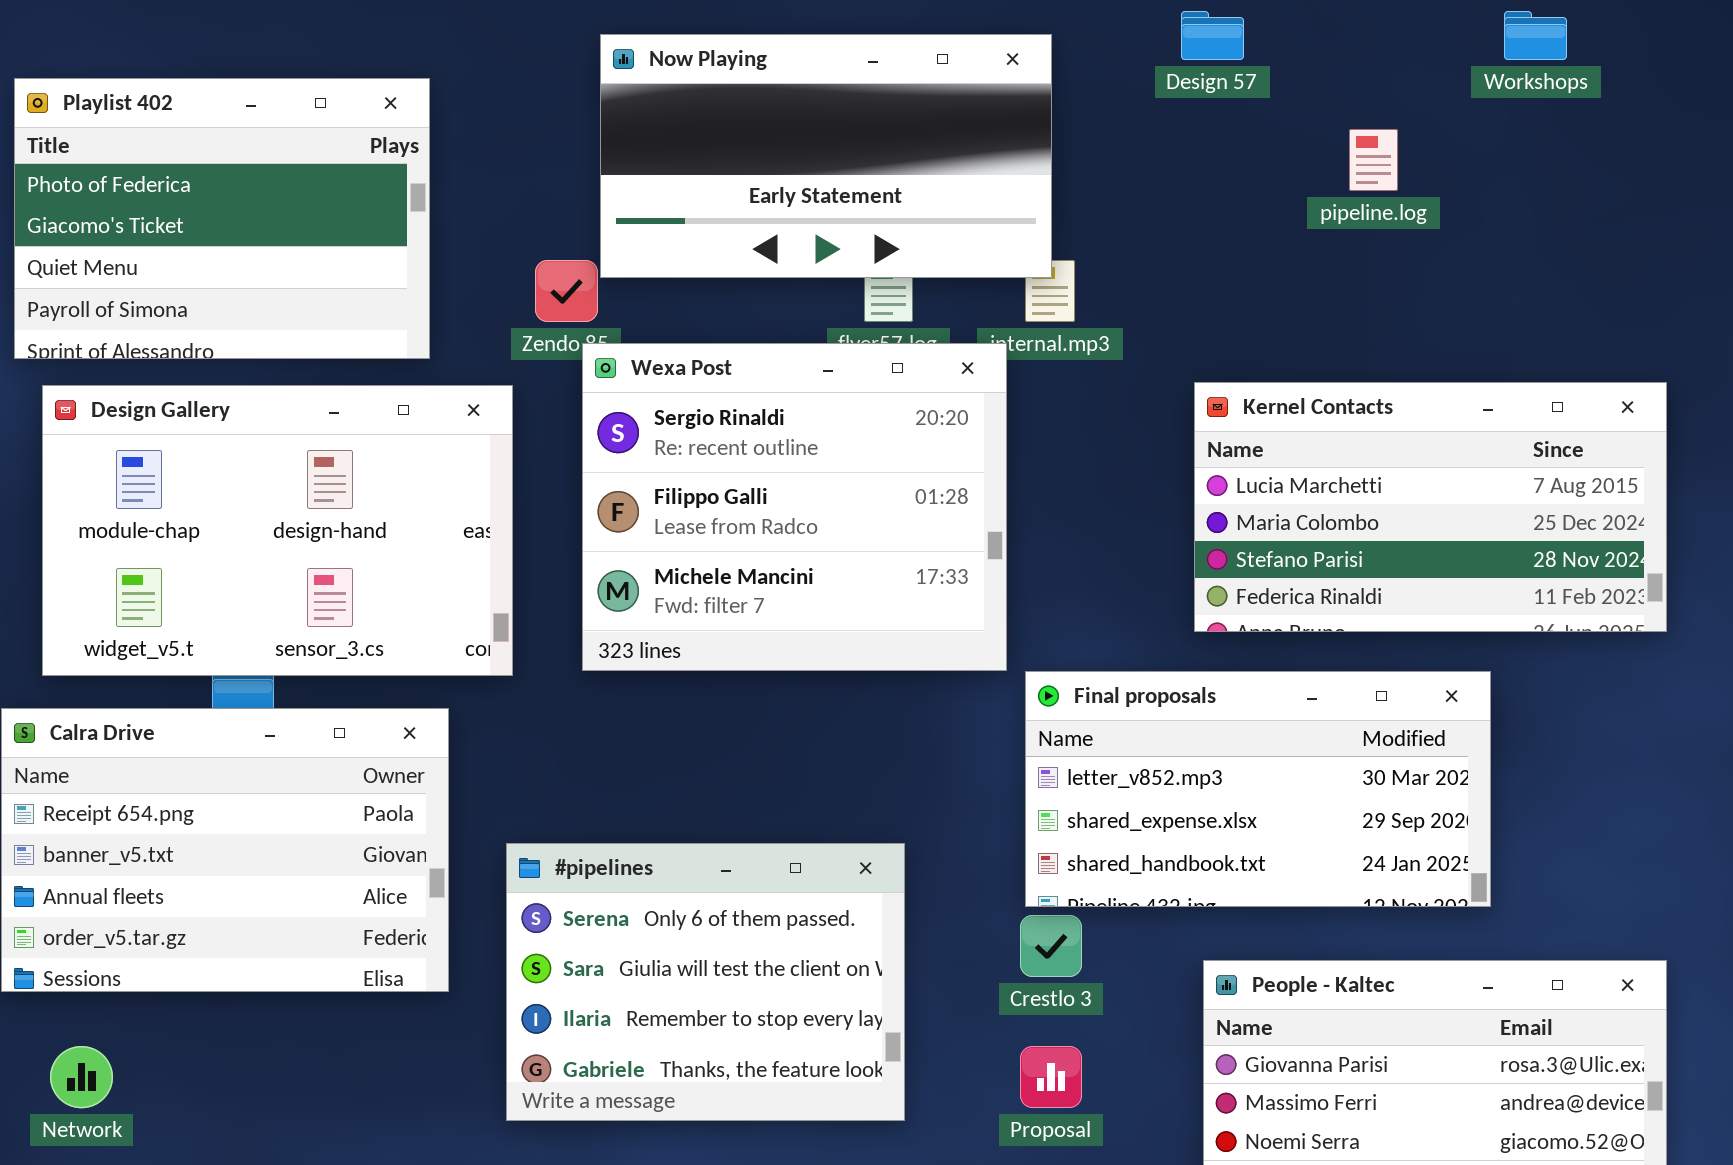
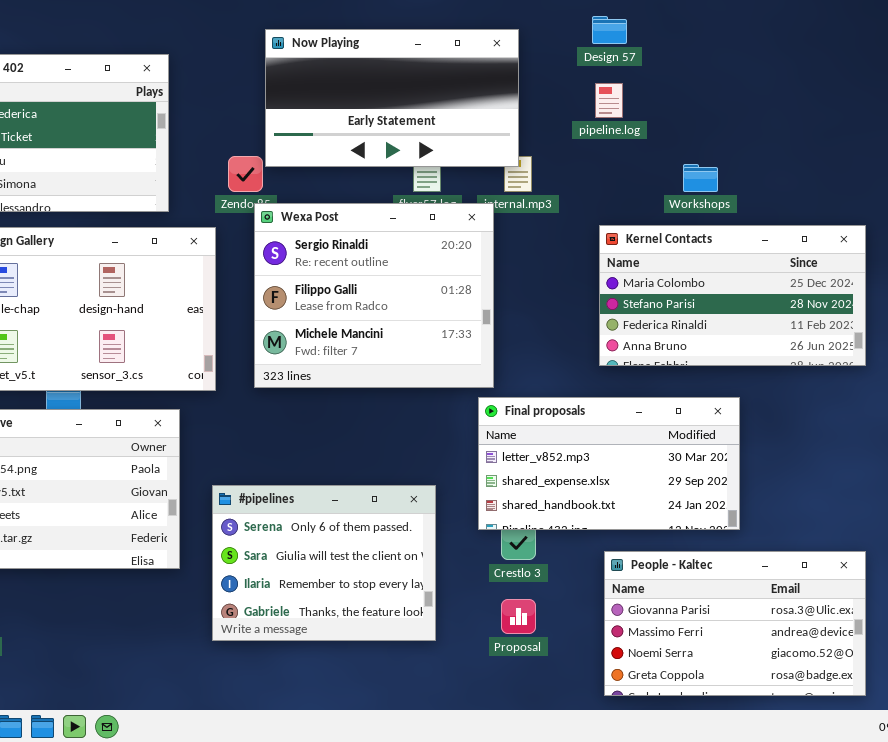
Workshops: [1504,11,1567,60] -> [683,164,718,192], moved
pipeline.log: [1349,129,1398,191] -> [595,83,623,118], moved
Kernel Contacts: [1194,382,1667,632] -> [599,225,866,366], scrolled down 1 row
Final proposals: [1025,671,1491,907] -> [478,397,740,530], moved

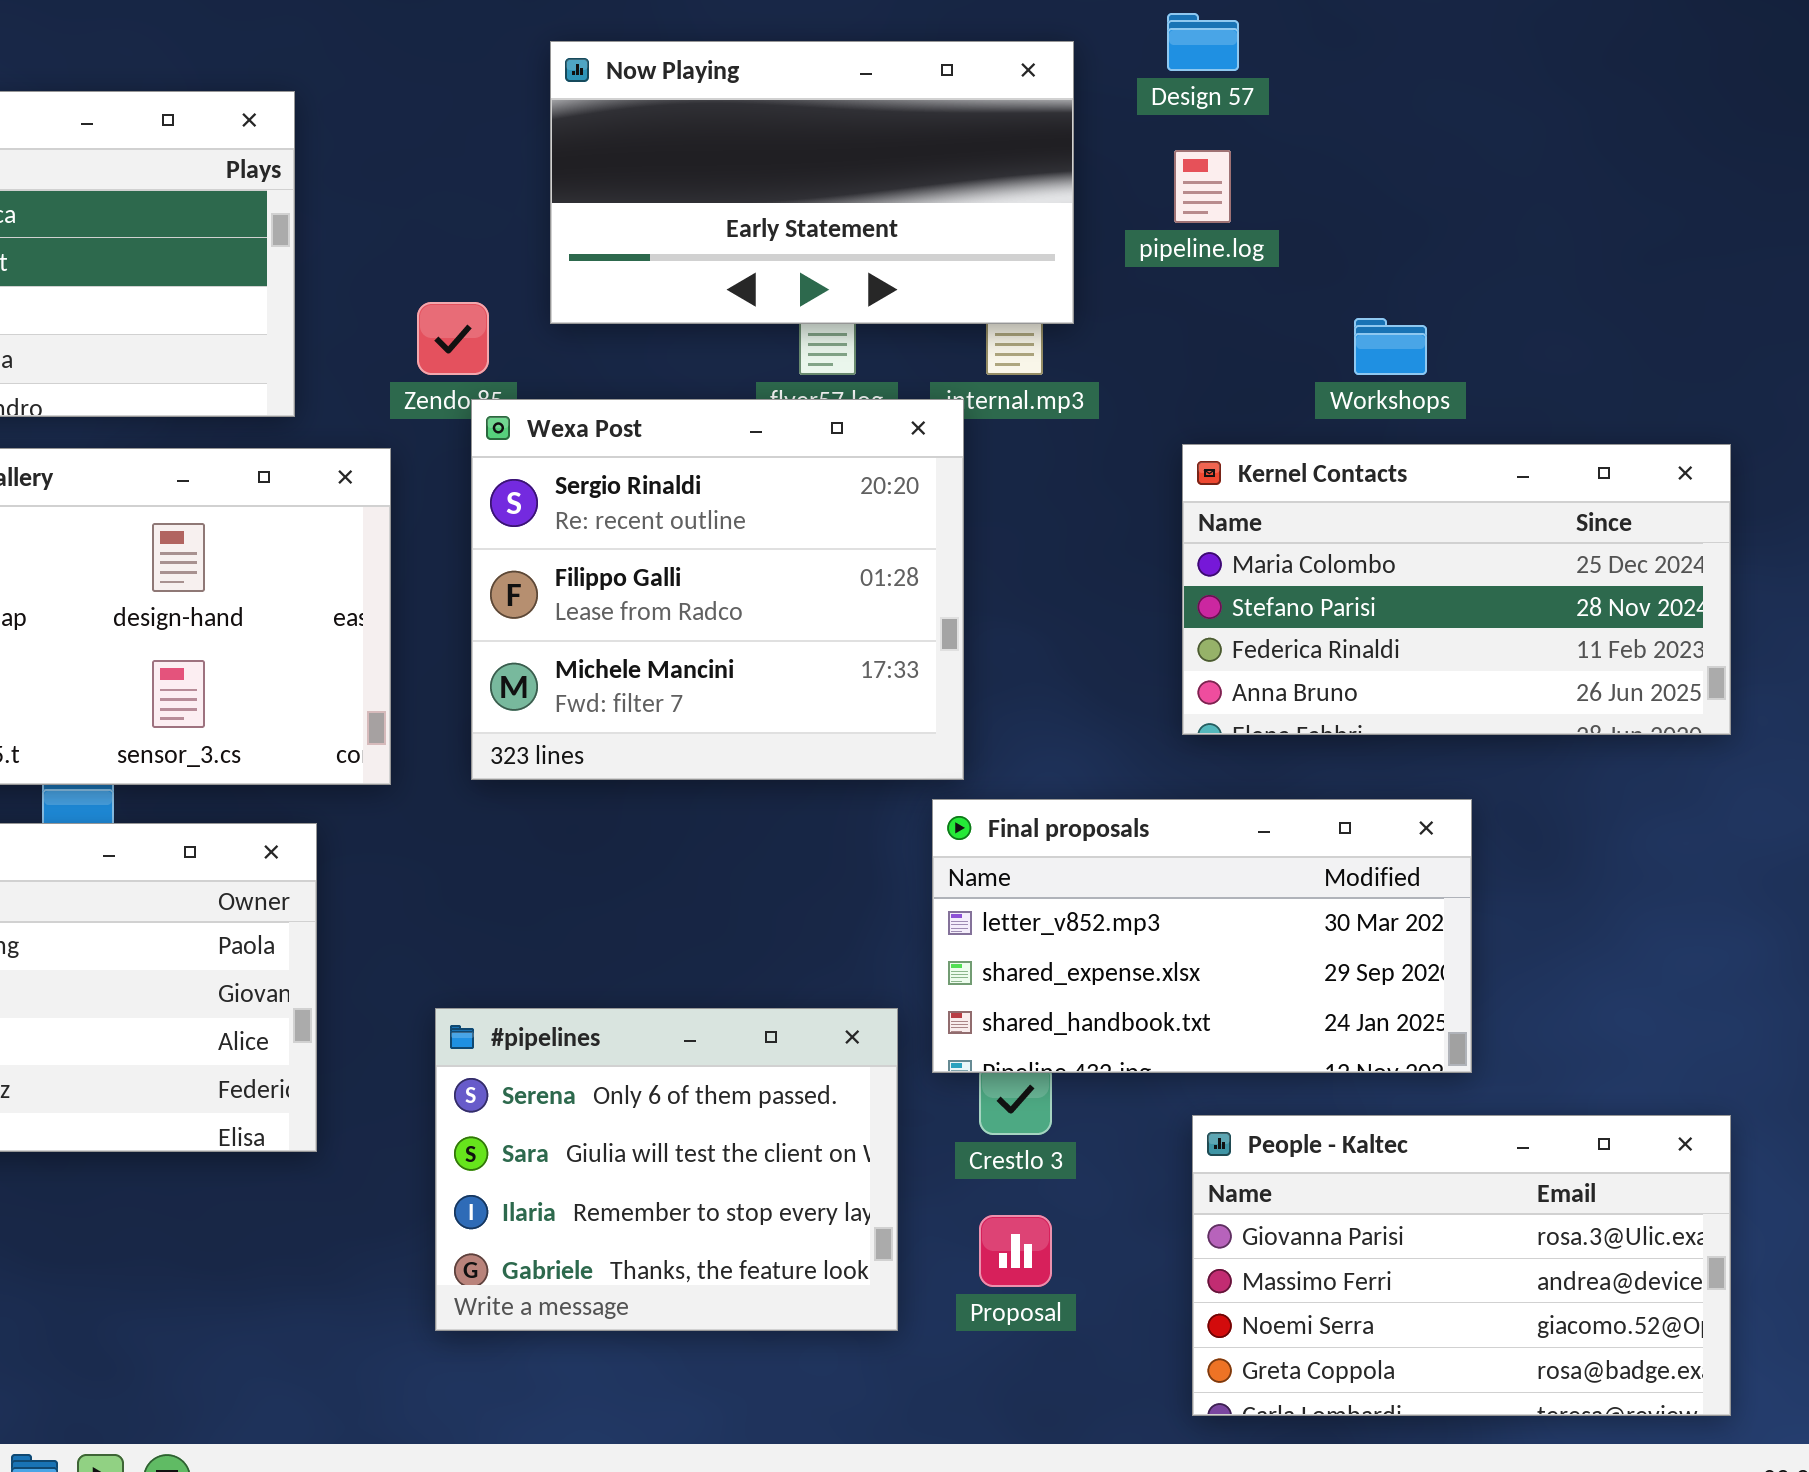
Now Playing: [265,29,519,167] -> [550,41,1074,324], moved
#pipelines: [212,485,436,641] -> [435,1008,898,1331], moved

